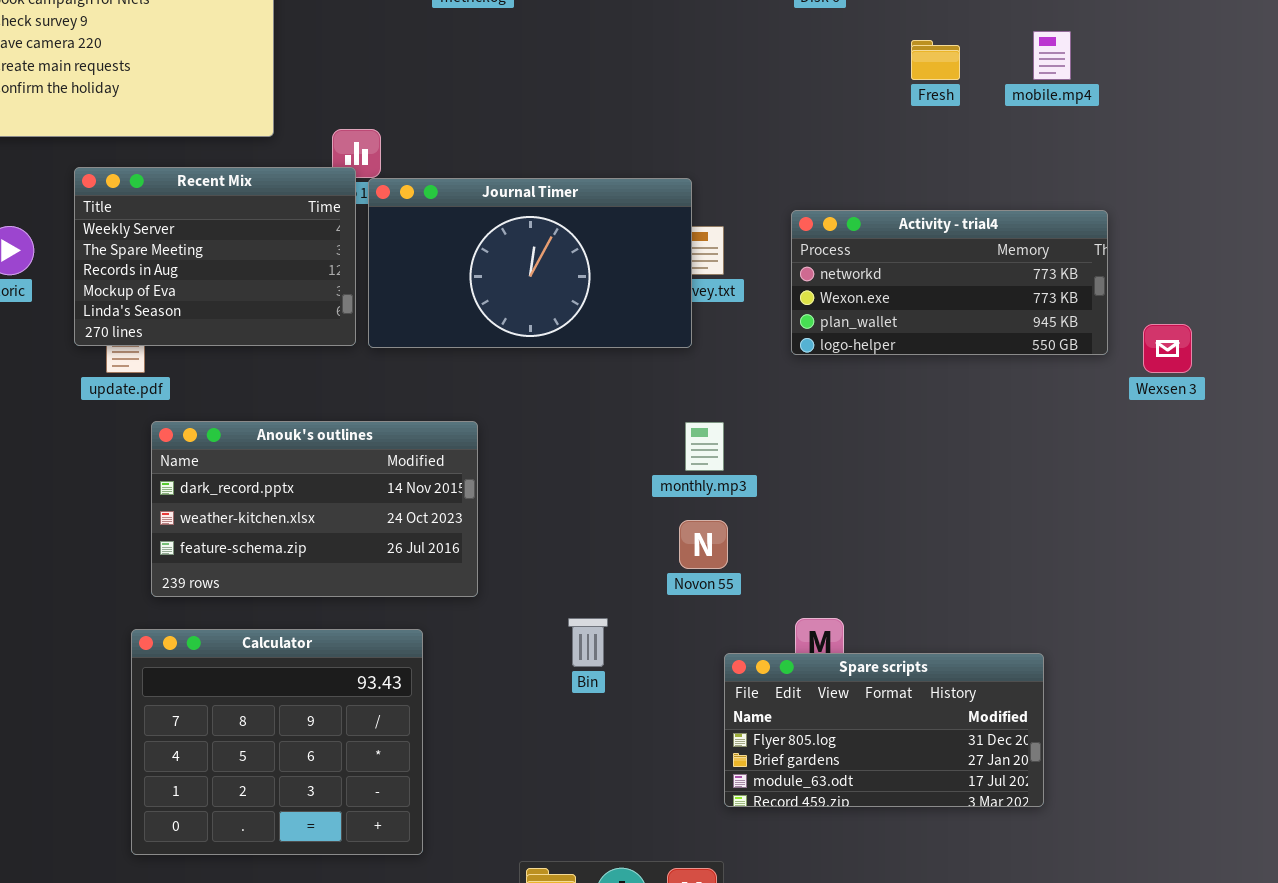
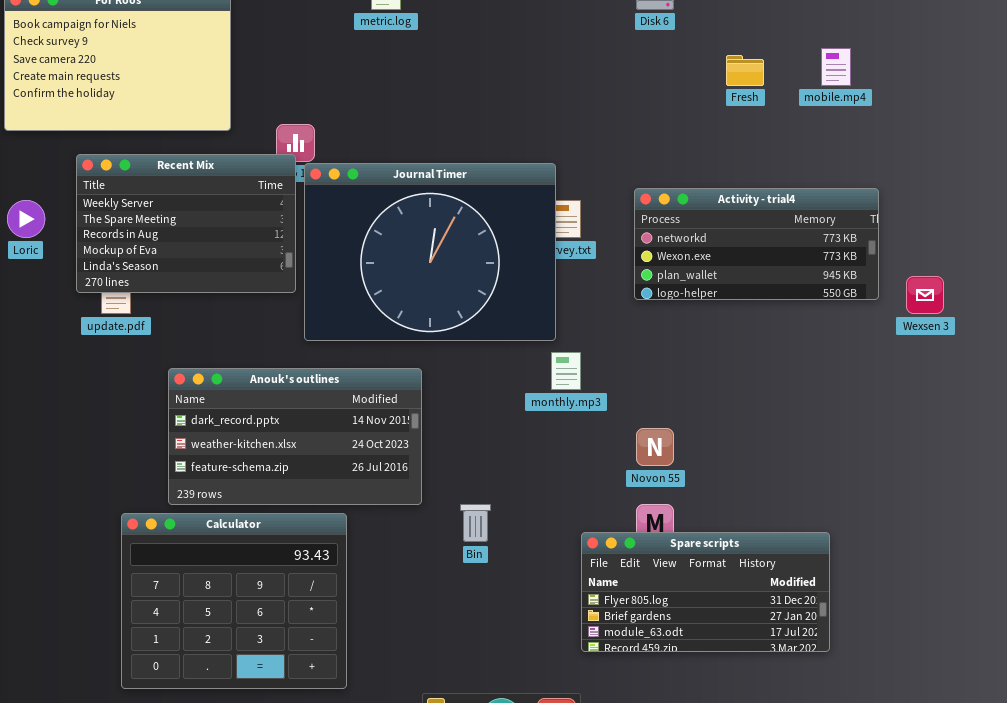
Journal Timer: [368,178,692,348] -> [304,163,556,341], resized
Anouk's outlines: [151,421,478,597] -> [168,368,422,505], moved
Novon 55: [679,520,728,569] -> [636,428,674,466], moved

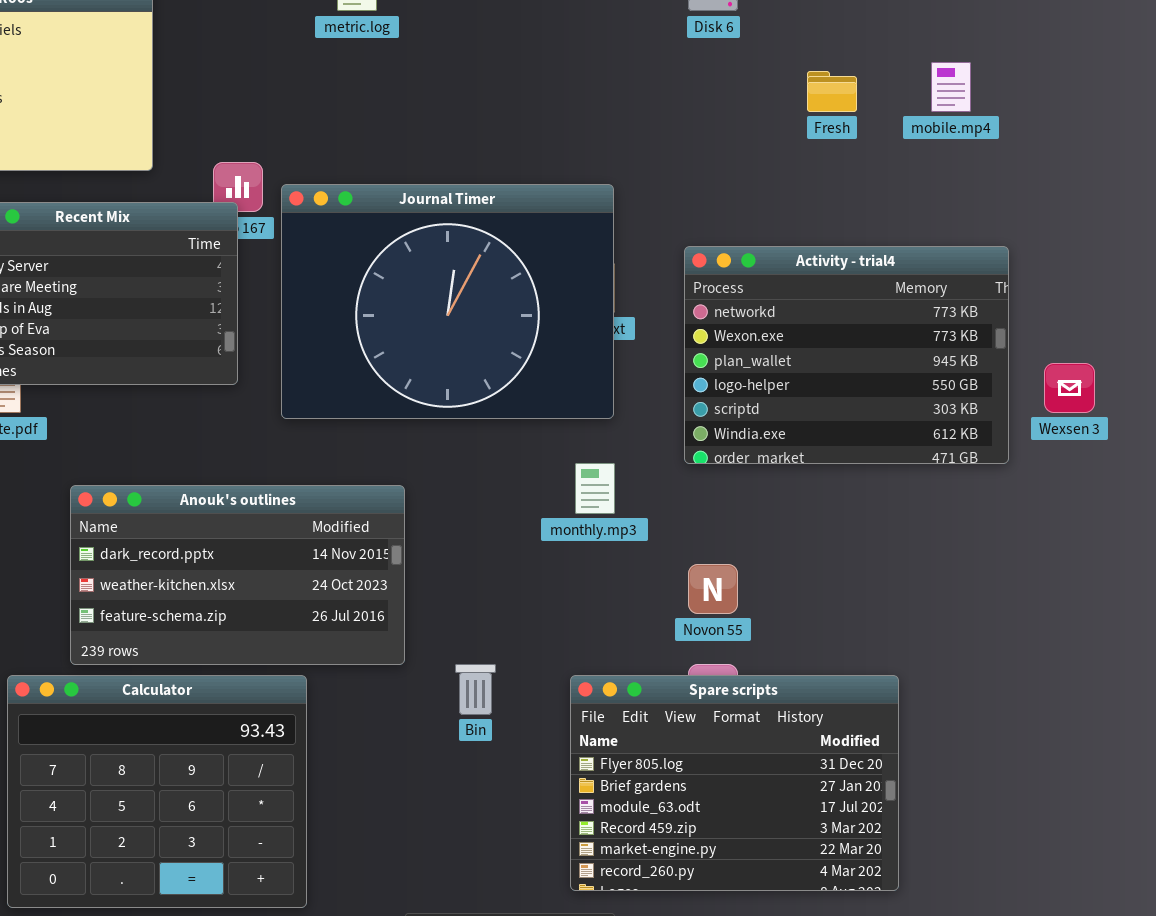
Journal Timer: [304,163,556,341] -> [281,184,614,419], moved
Activity - trial4: [634,188,879,300] -> [684,246,1009,464], resized
Spare scripts: [581,532,830,652] -> [570,675,899,891], moved, resized

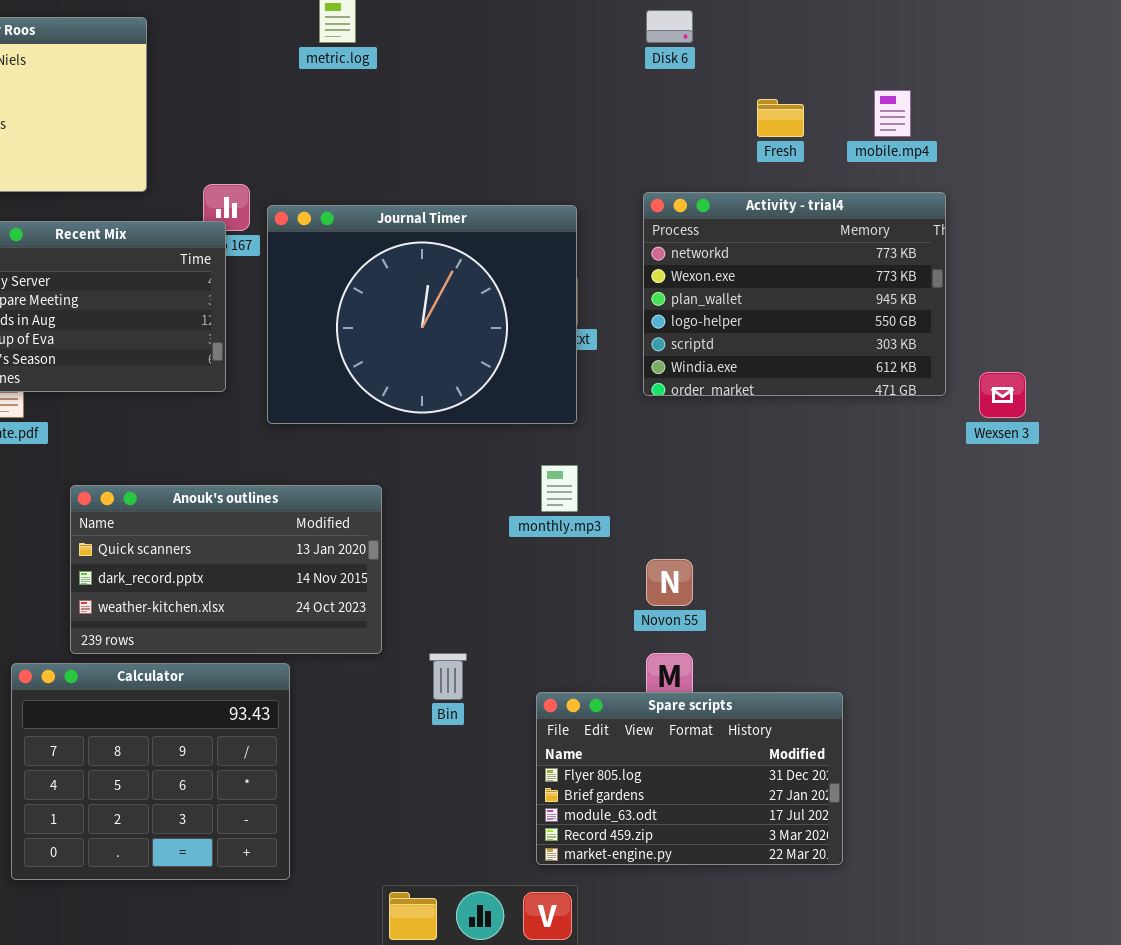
Activity - trial4: [684,246,1009,464] -> [643,192,946,396], moved
Anouk's outlines: [70,485,405,665] -> [70,485,382,654], scrolled up 1 row
Spare scripts: [570,675,899,891] -> [536,692,843,865], resized

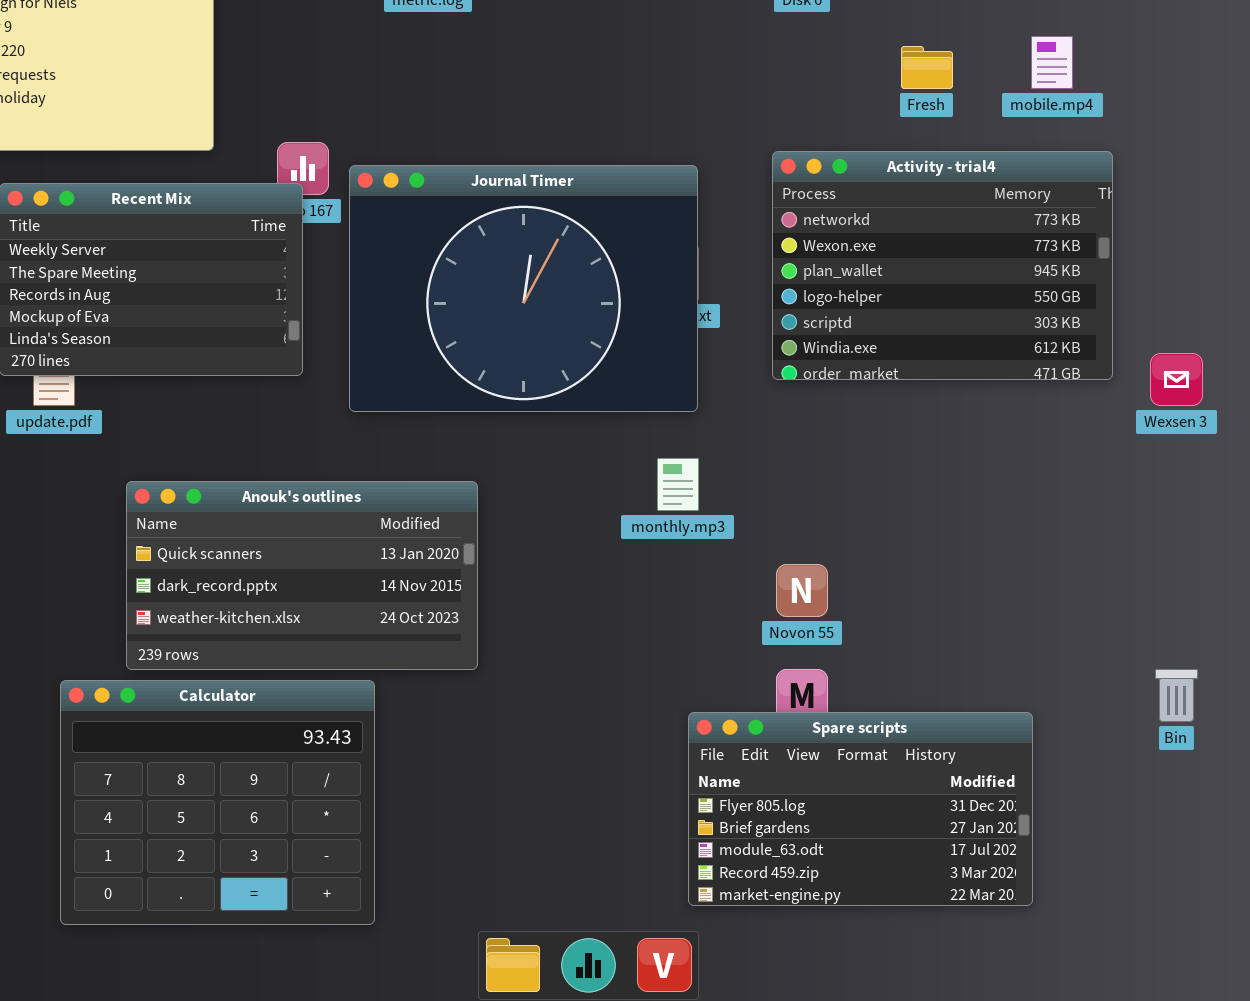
Bin: [429,653,467,700] -> [1155,669,1198,722], moved
Spare scripts: [536,692,843,865] -> [688,712,1033,906], moved

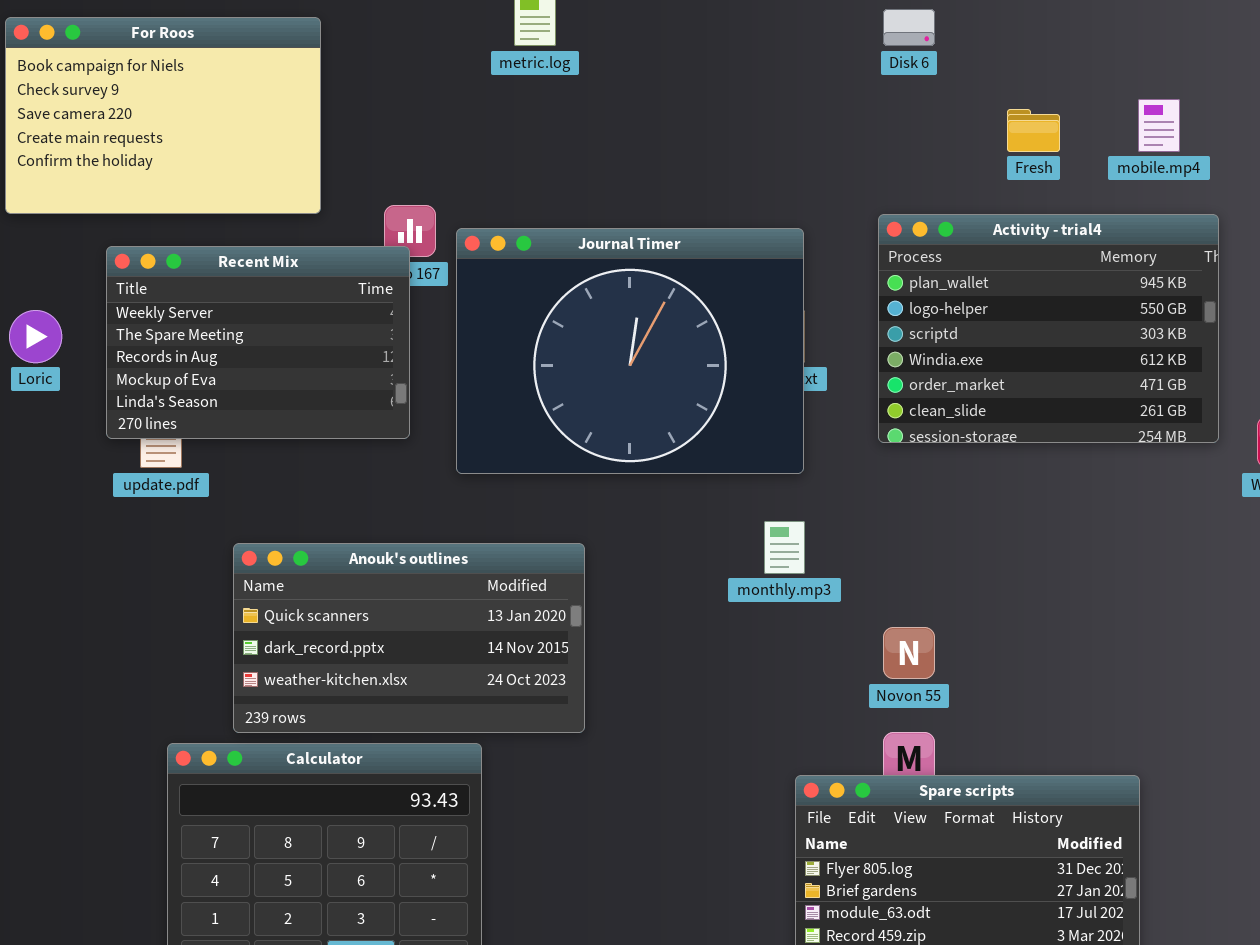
Activity - trial4: [772,151,1113,380] -> [878,214,1219,443], scrolled down 2 rows

